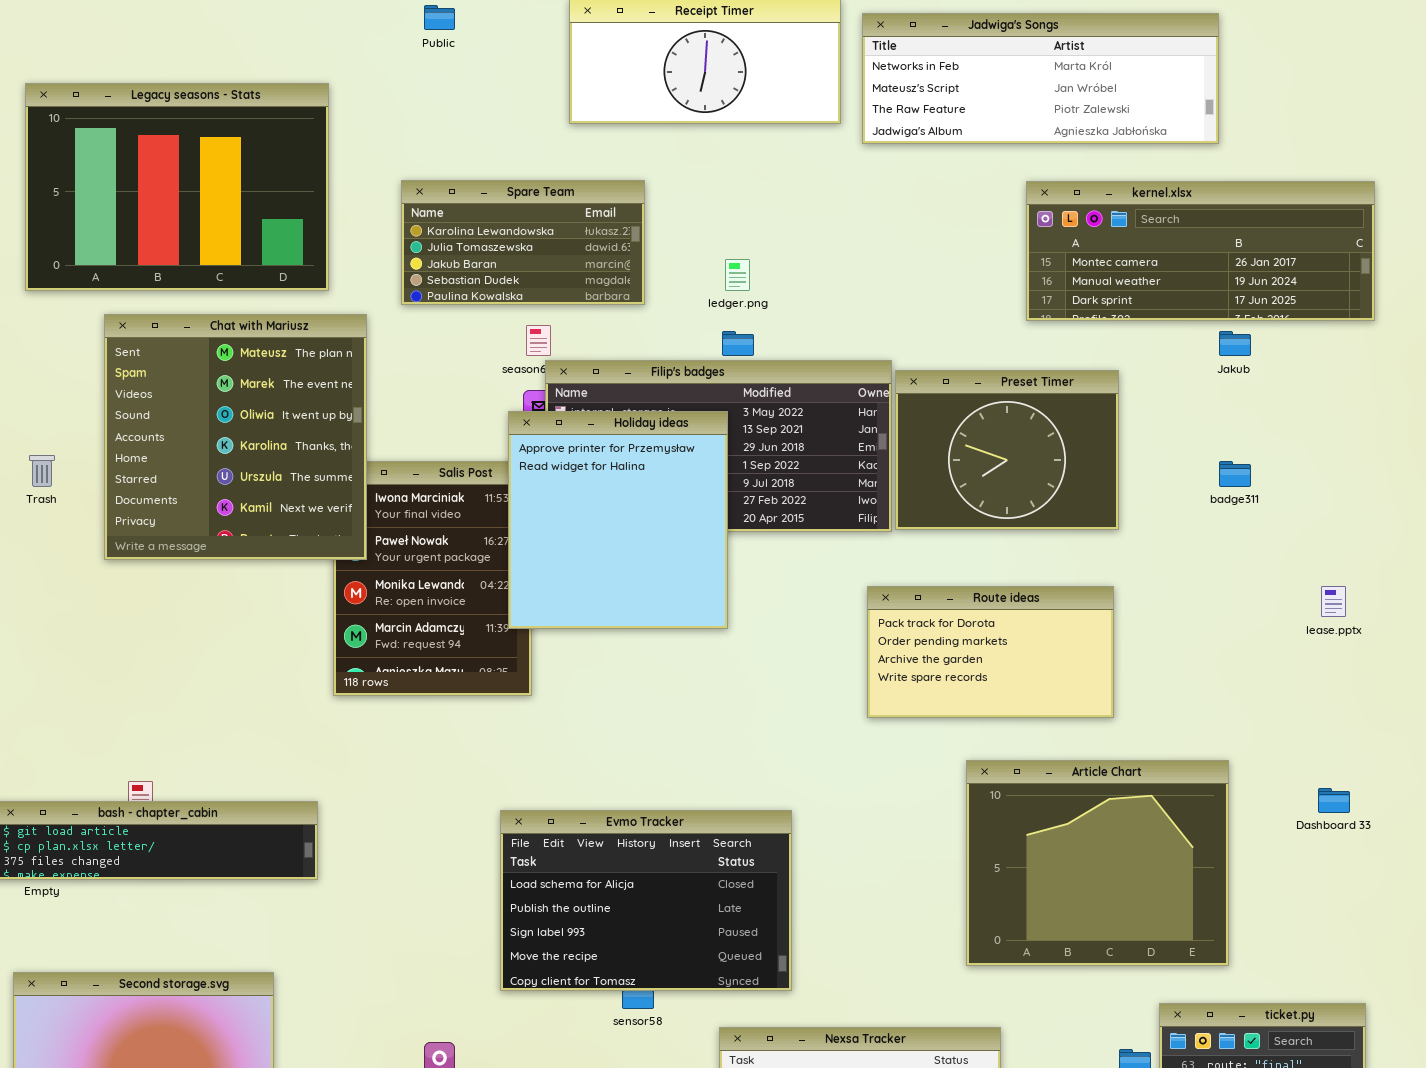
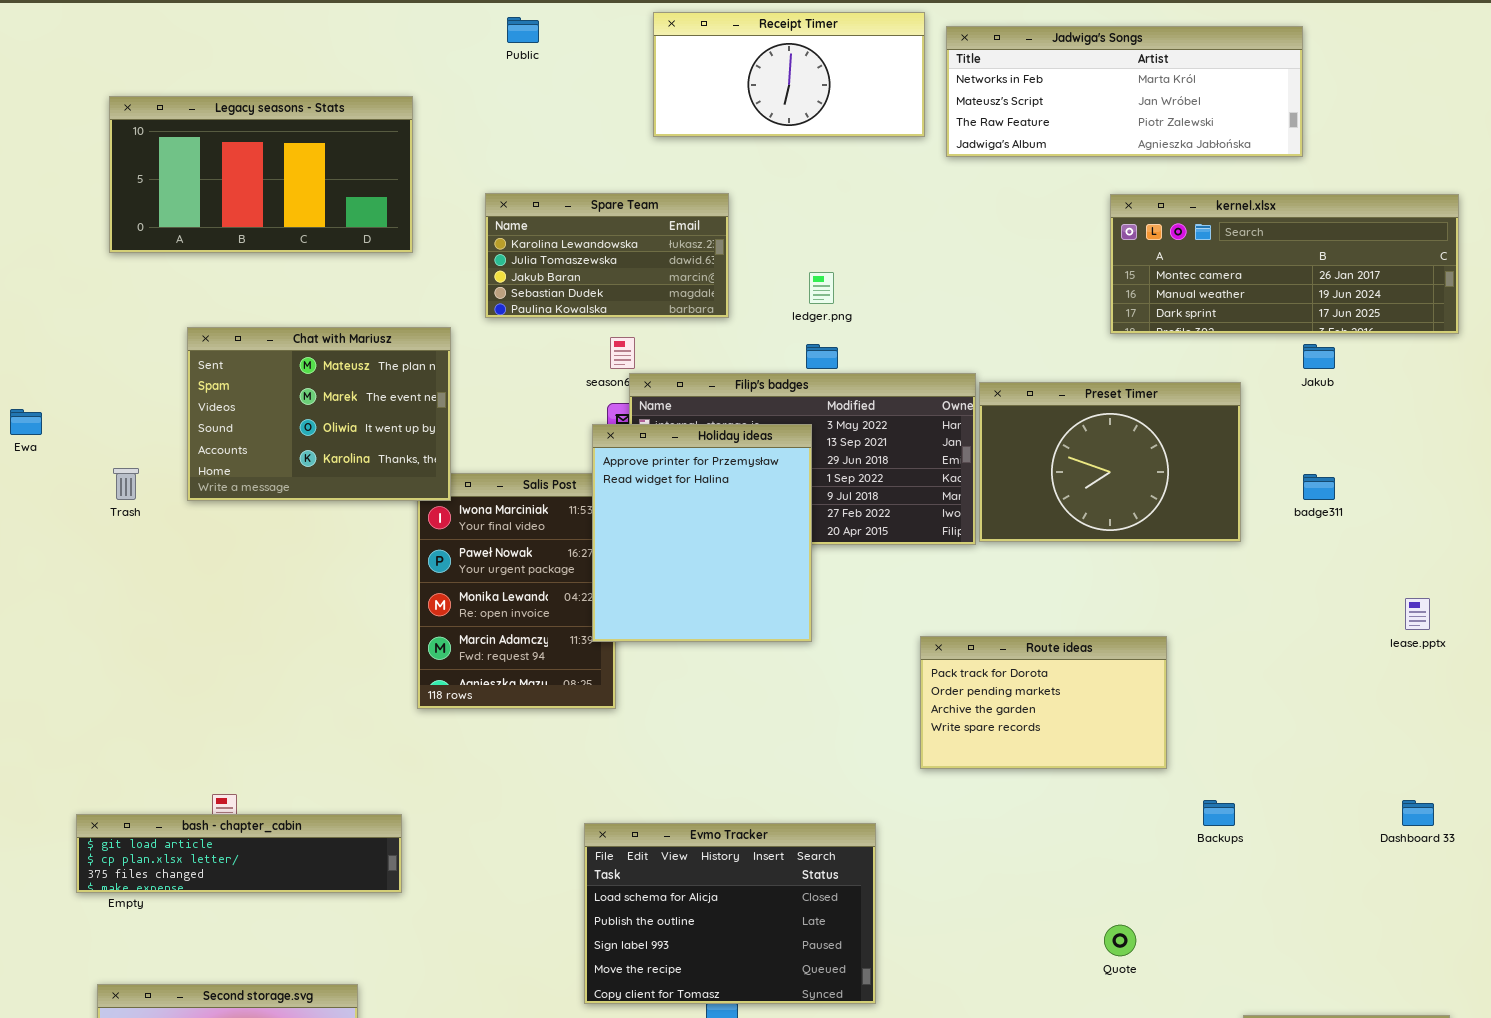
Legacy seasons - Stats: [25,83,329,291] -> [109,96,413,253], resized
Chat with Mariusz: [104,314,367,560] -> [187,327,451,501], resized
Preset Timer: [895,370,1119,530] -> [979,382,1241,542], resized
Route ideas: [867,586,1114,718] -> [920,636,1167,769], moved
Article Chart: [966,760,1229,966] -> none, closed

